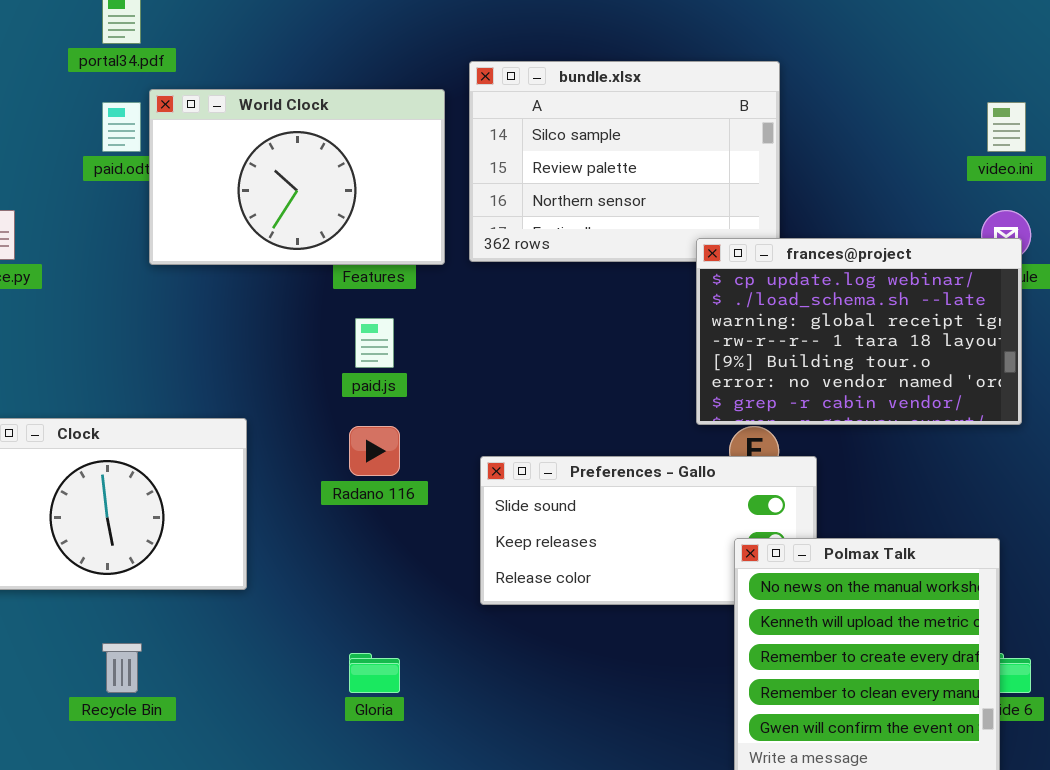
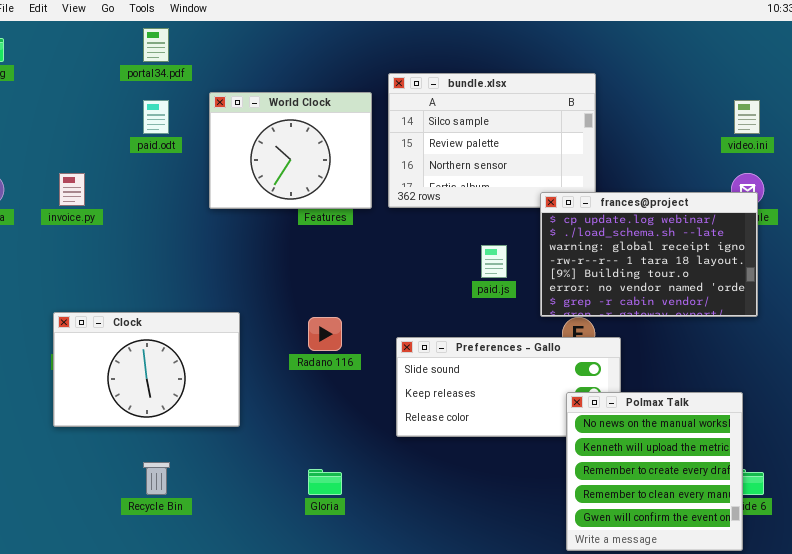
World Clock: [149,89,445,265] -> [209,92,372,209], resized
paid.js: [355,318,394,368] -> [481,245,507,278], moved

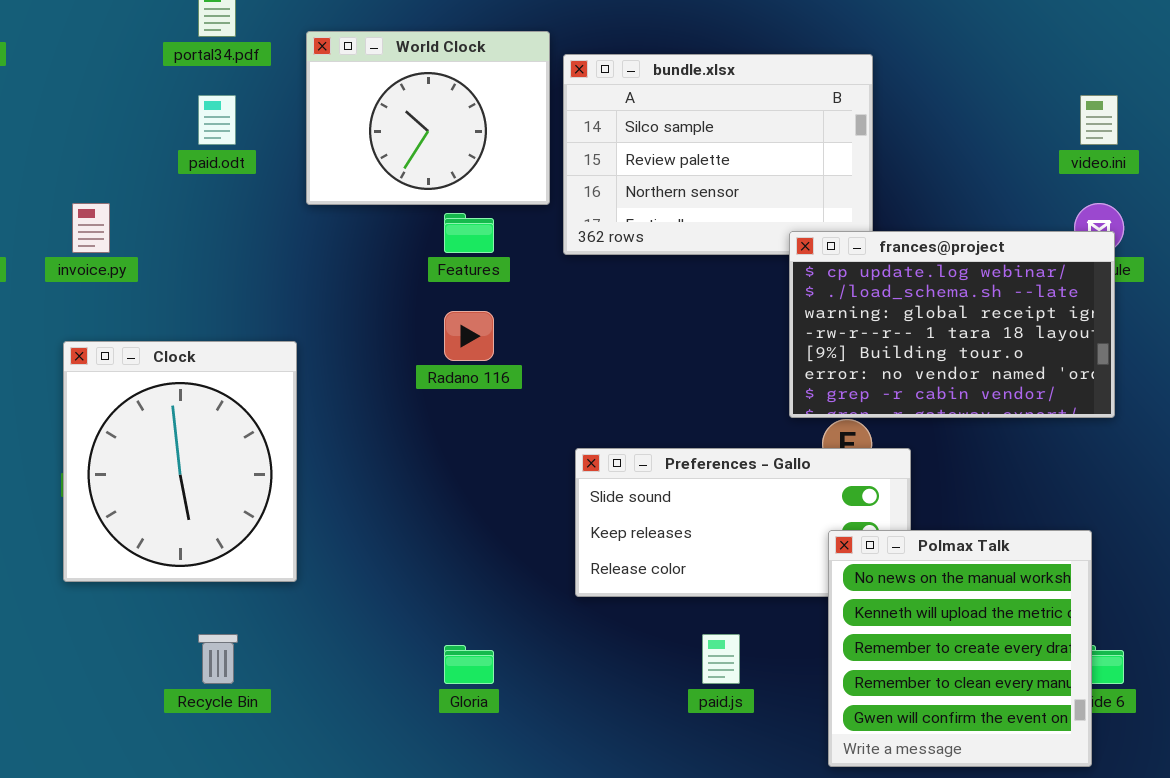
World Clock: [209,92,372,209] -> [306,31,550,205], moved
paid.js: [481,245,507,278] -> [702,634,740,684], moved
Clock: [53,312,240,427] -> [63,341,297,582], resized
Radano 116: [308,317,342,351] -> [444,311,494,361], moved

